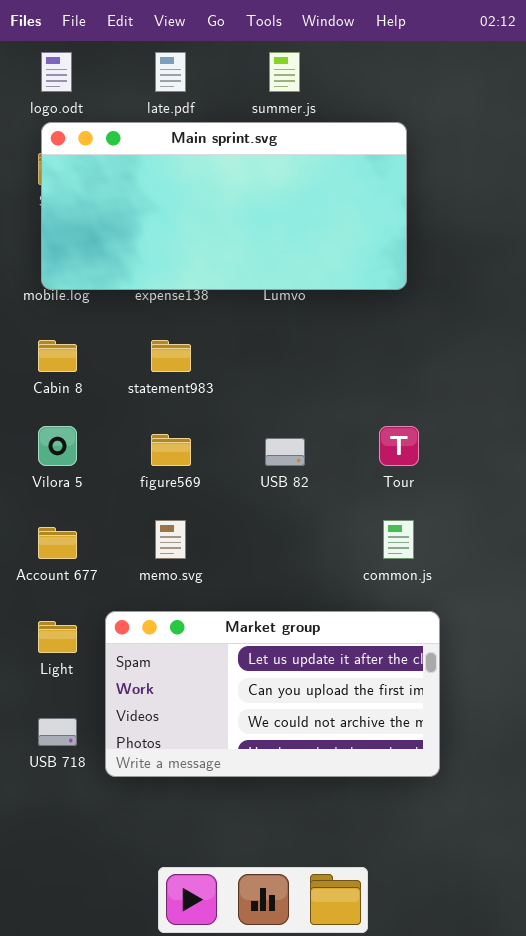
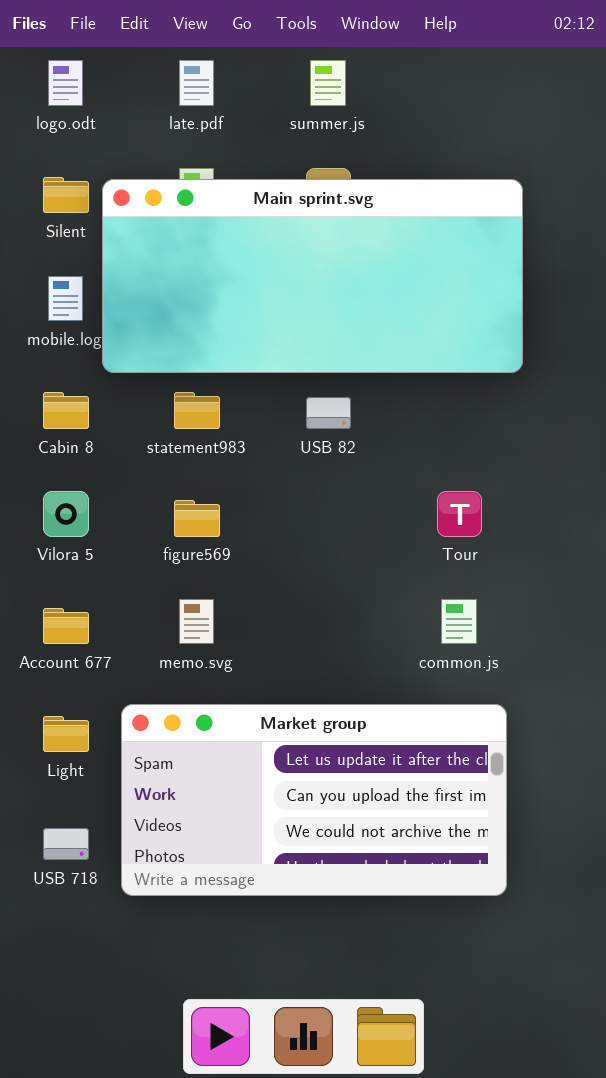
Main sprint.svg: [41,122,407,290] -> [102,179,523,373], moved
USB 82: [265,438,305,466] -> [306,397,351,429], moved

